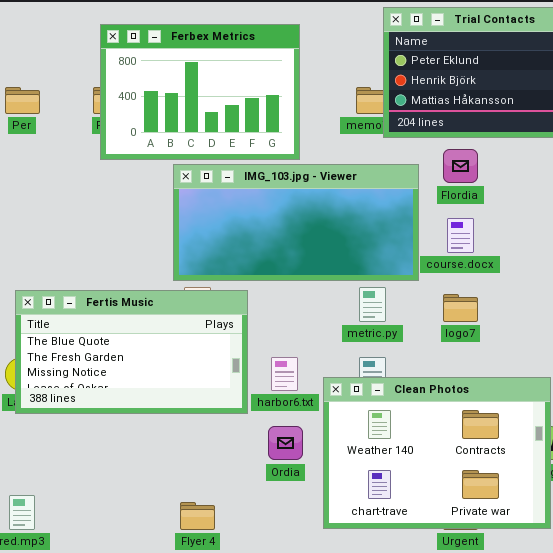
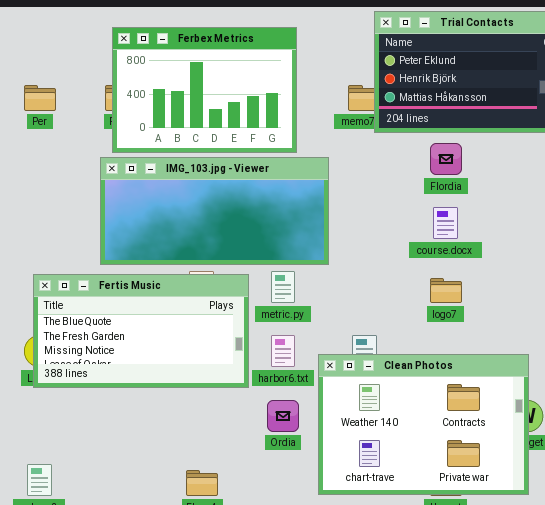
IMG_103.jpg - Viewer: [173,164,419,281] -> [100,157,329,265], moved
metric.py: [359,287,386,322] -> [271,271,295,303], moved

